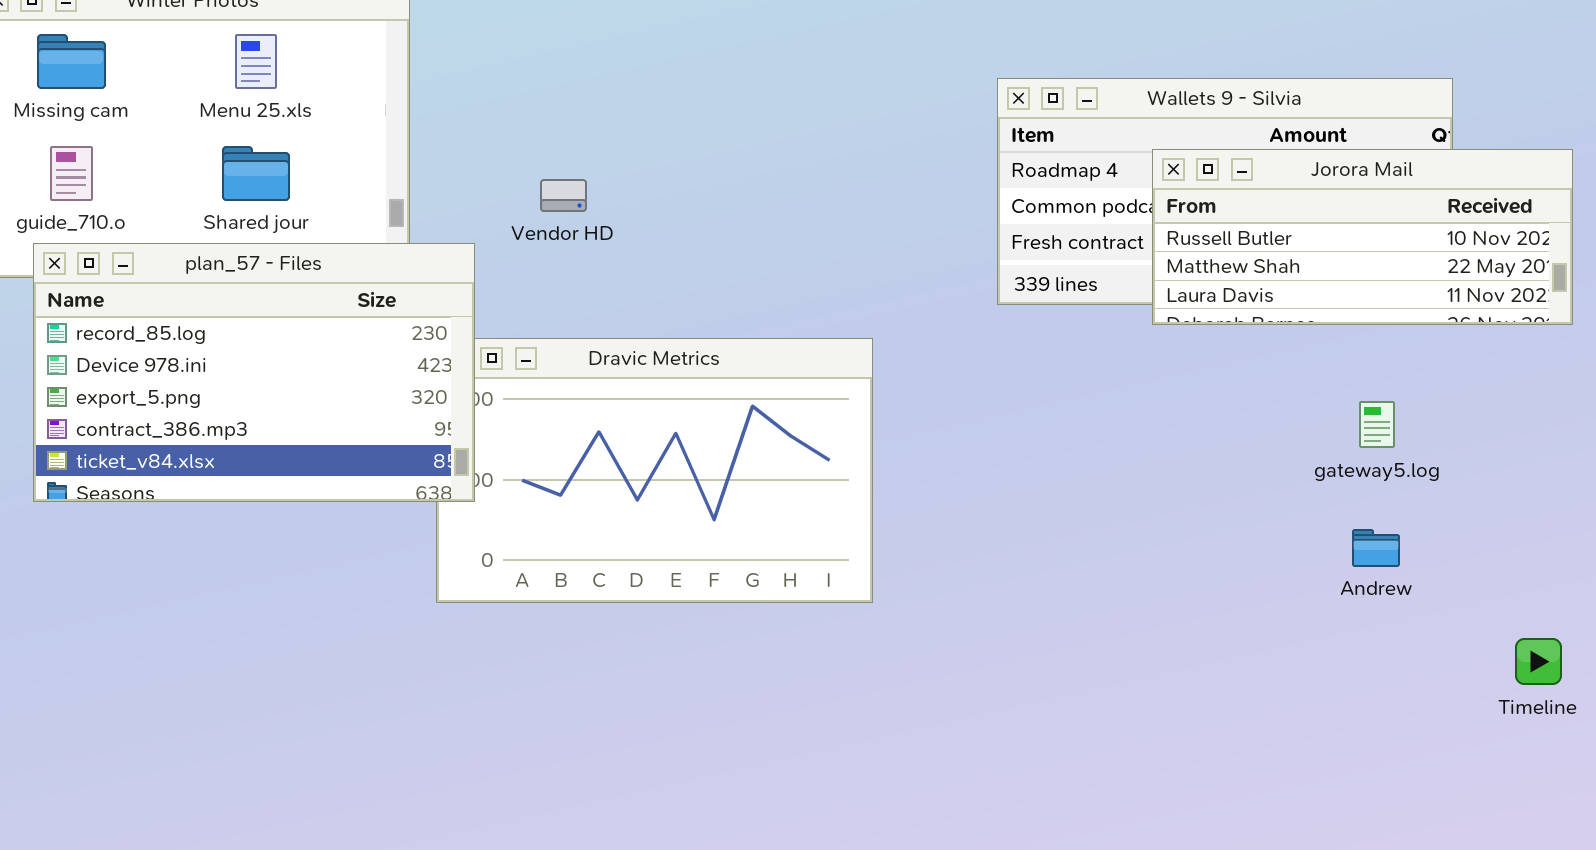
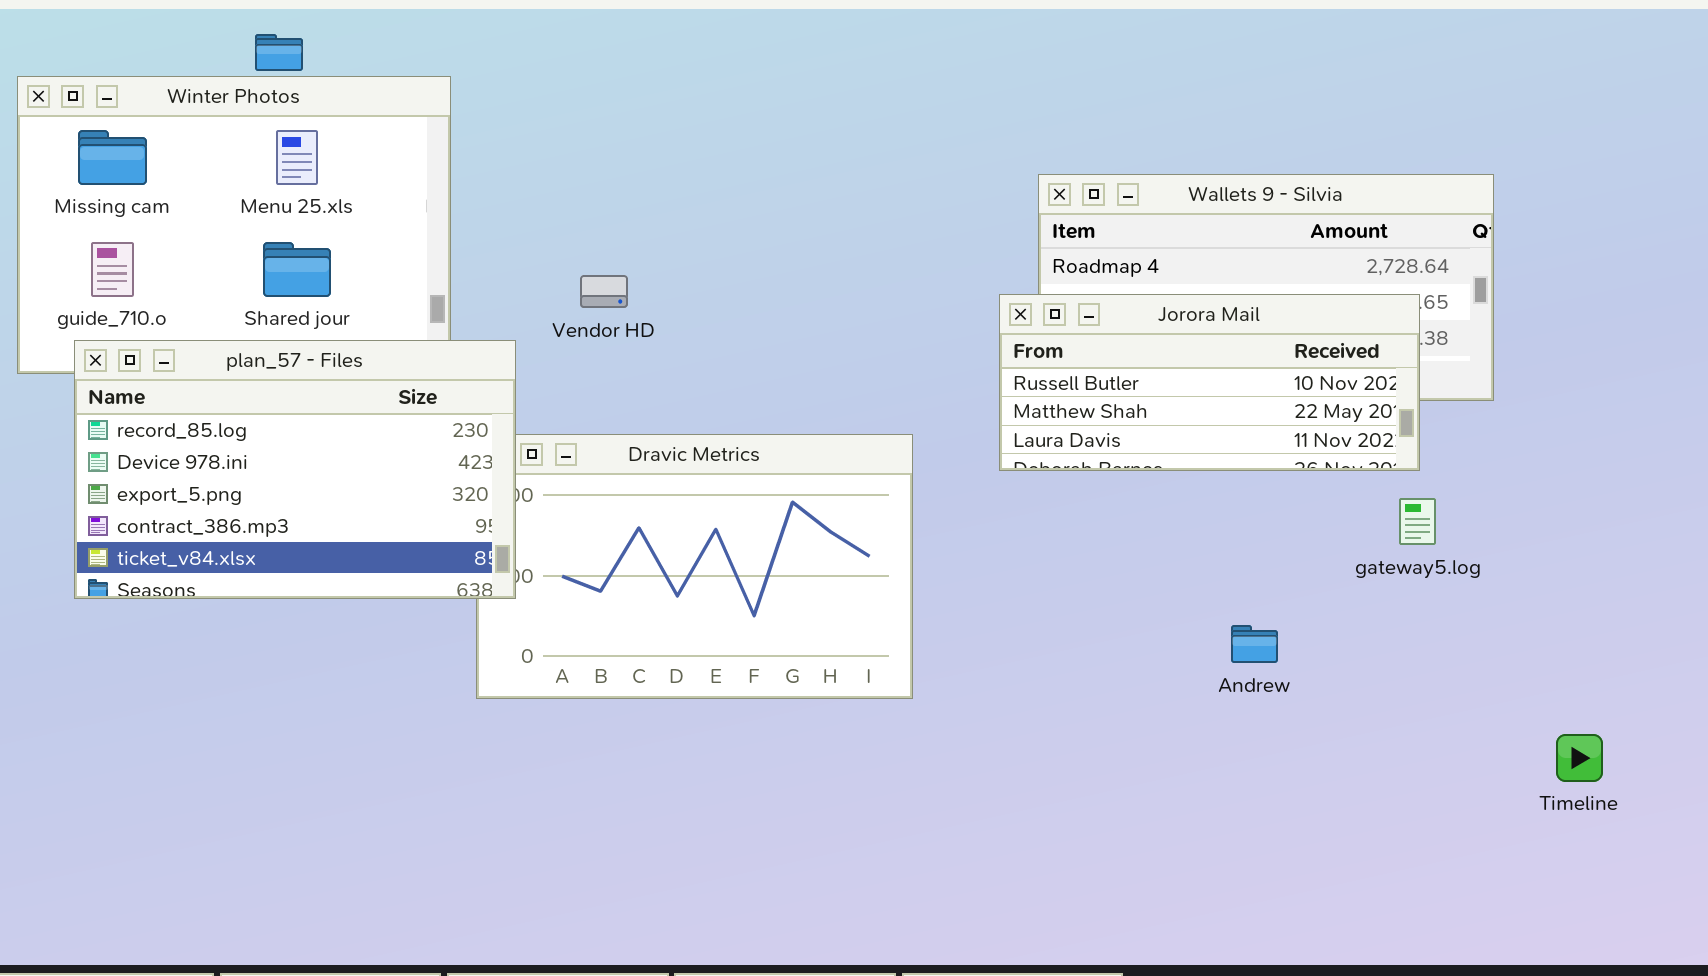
Jorora Mail: [1152,149,1573,325] -> [999,294,1420,471], moved
Andrew: [1352,529,1400,567] -> [1231,625,1278,663], moved

